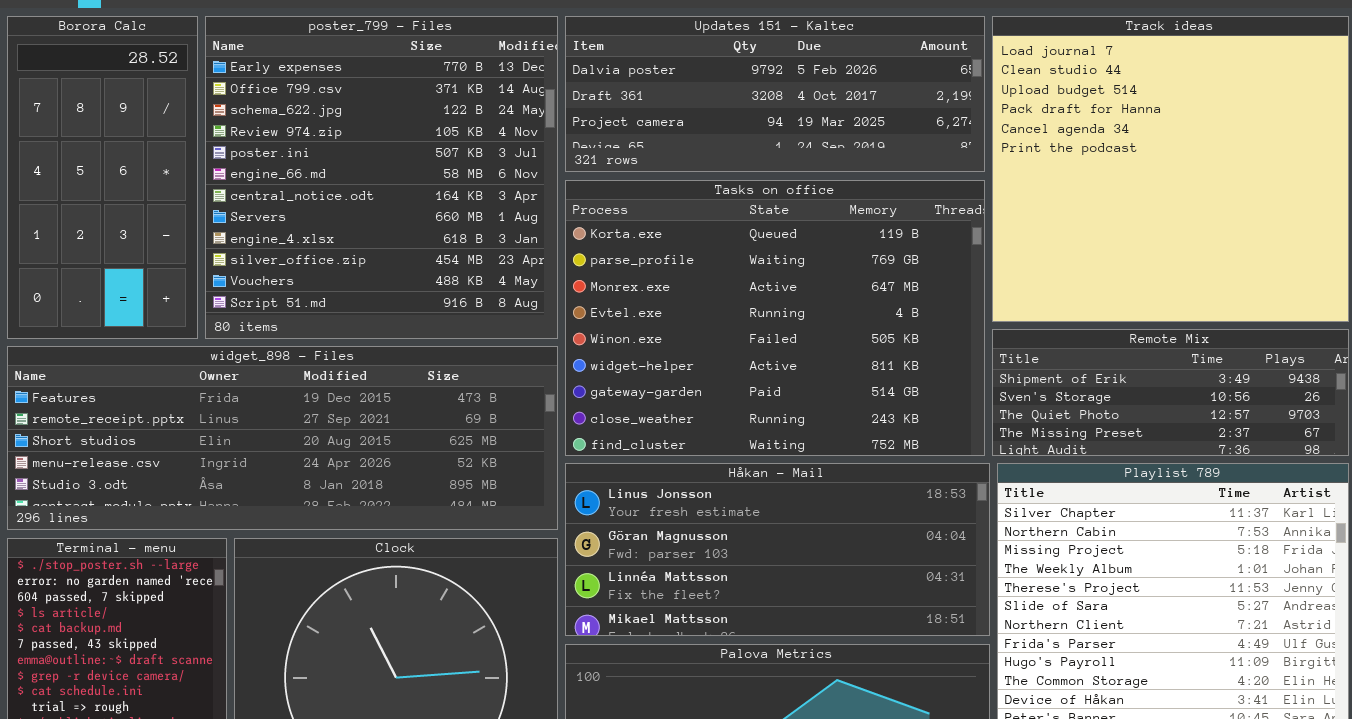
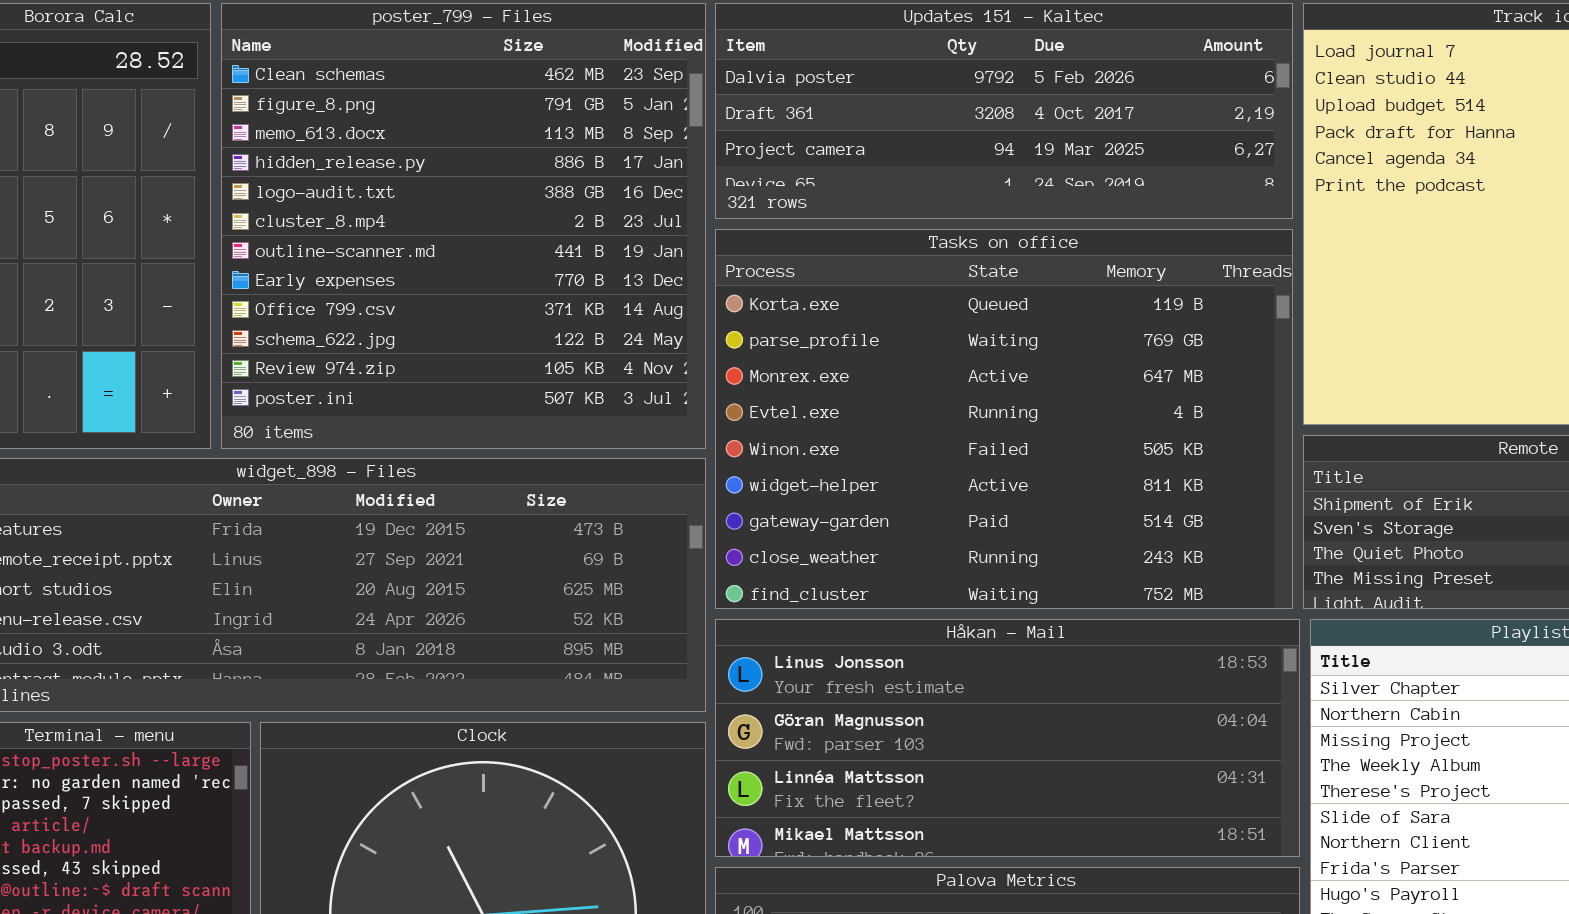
poster_799 - Files: [205,16,558,339] -> [221,3,706,449], scrolled up 7 rows

